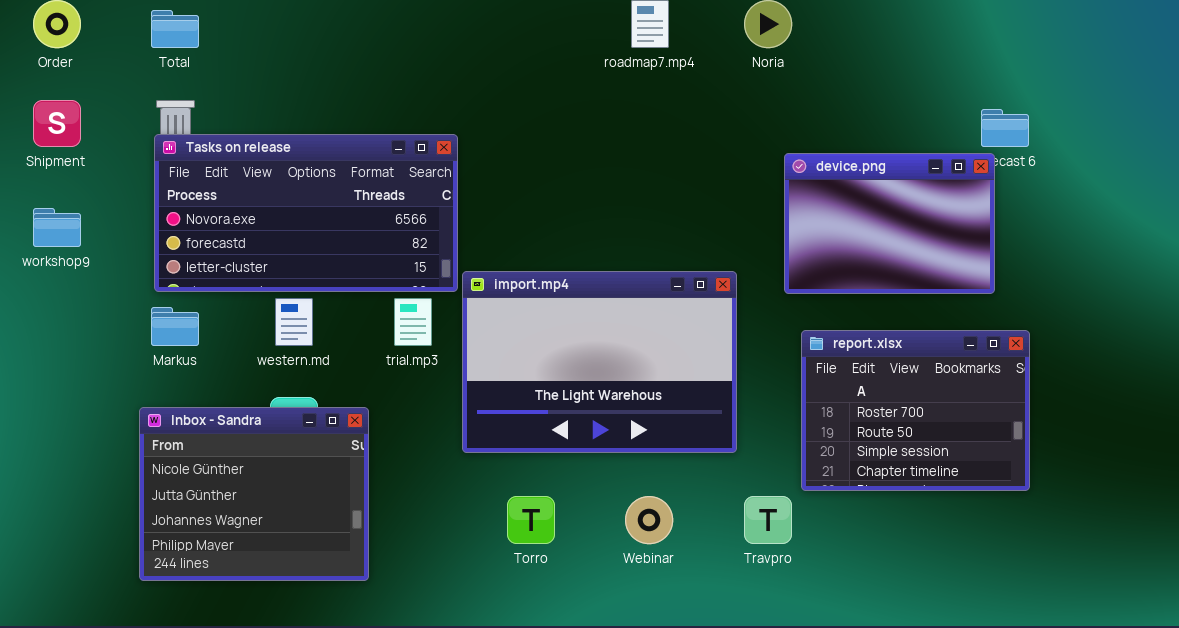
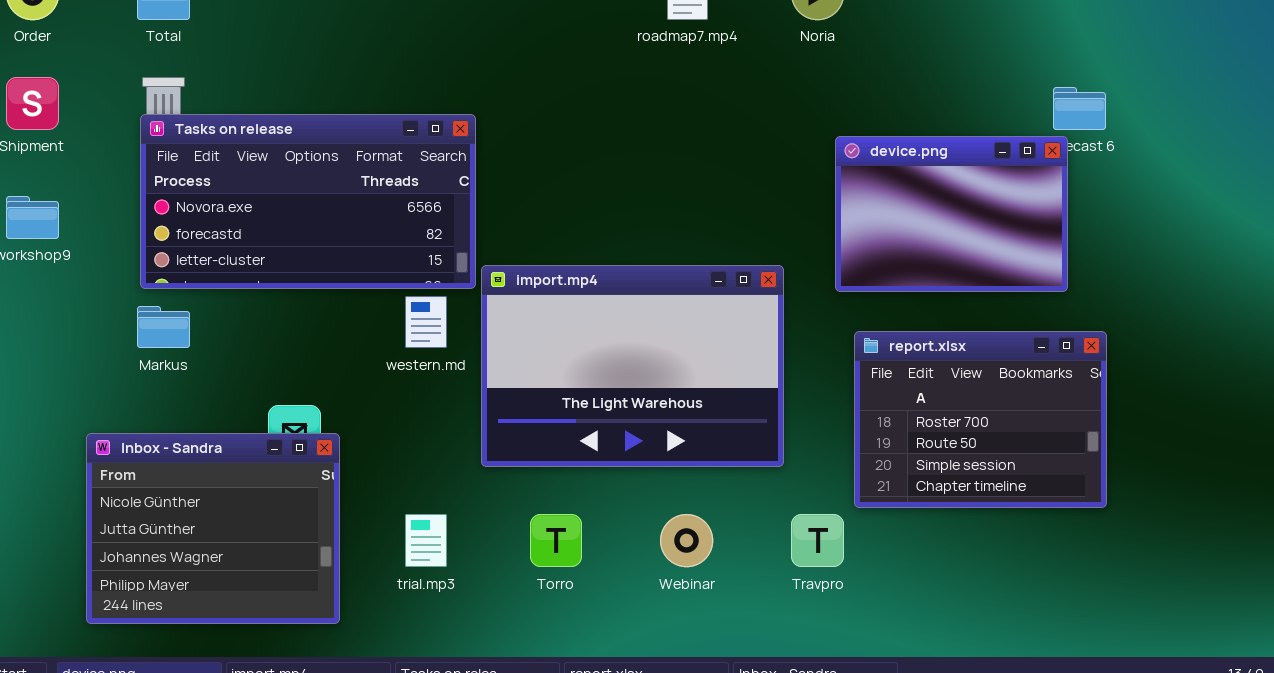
western.md: [275,298,313,346] -> [405,296,447,348], moved
trial.mp3: [394,298,432,346] -> [405,514,447,567], moved
Inbox - Sandra: [139,407,369,581] -> [86,433,340,624], moved

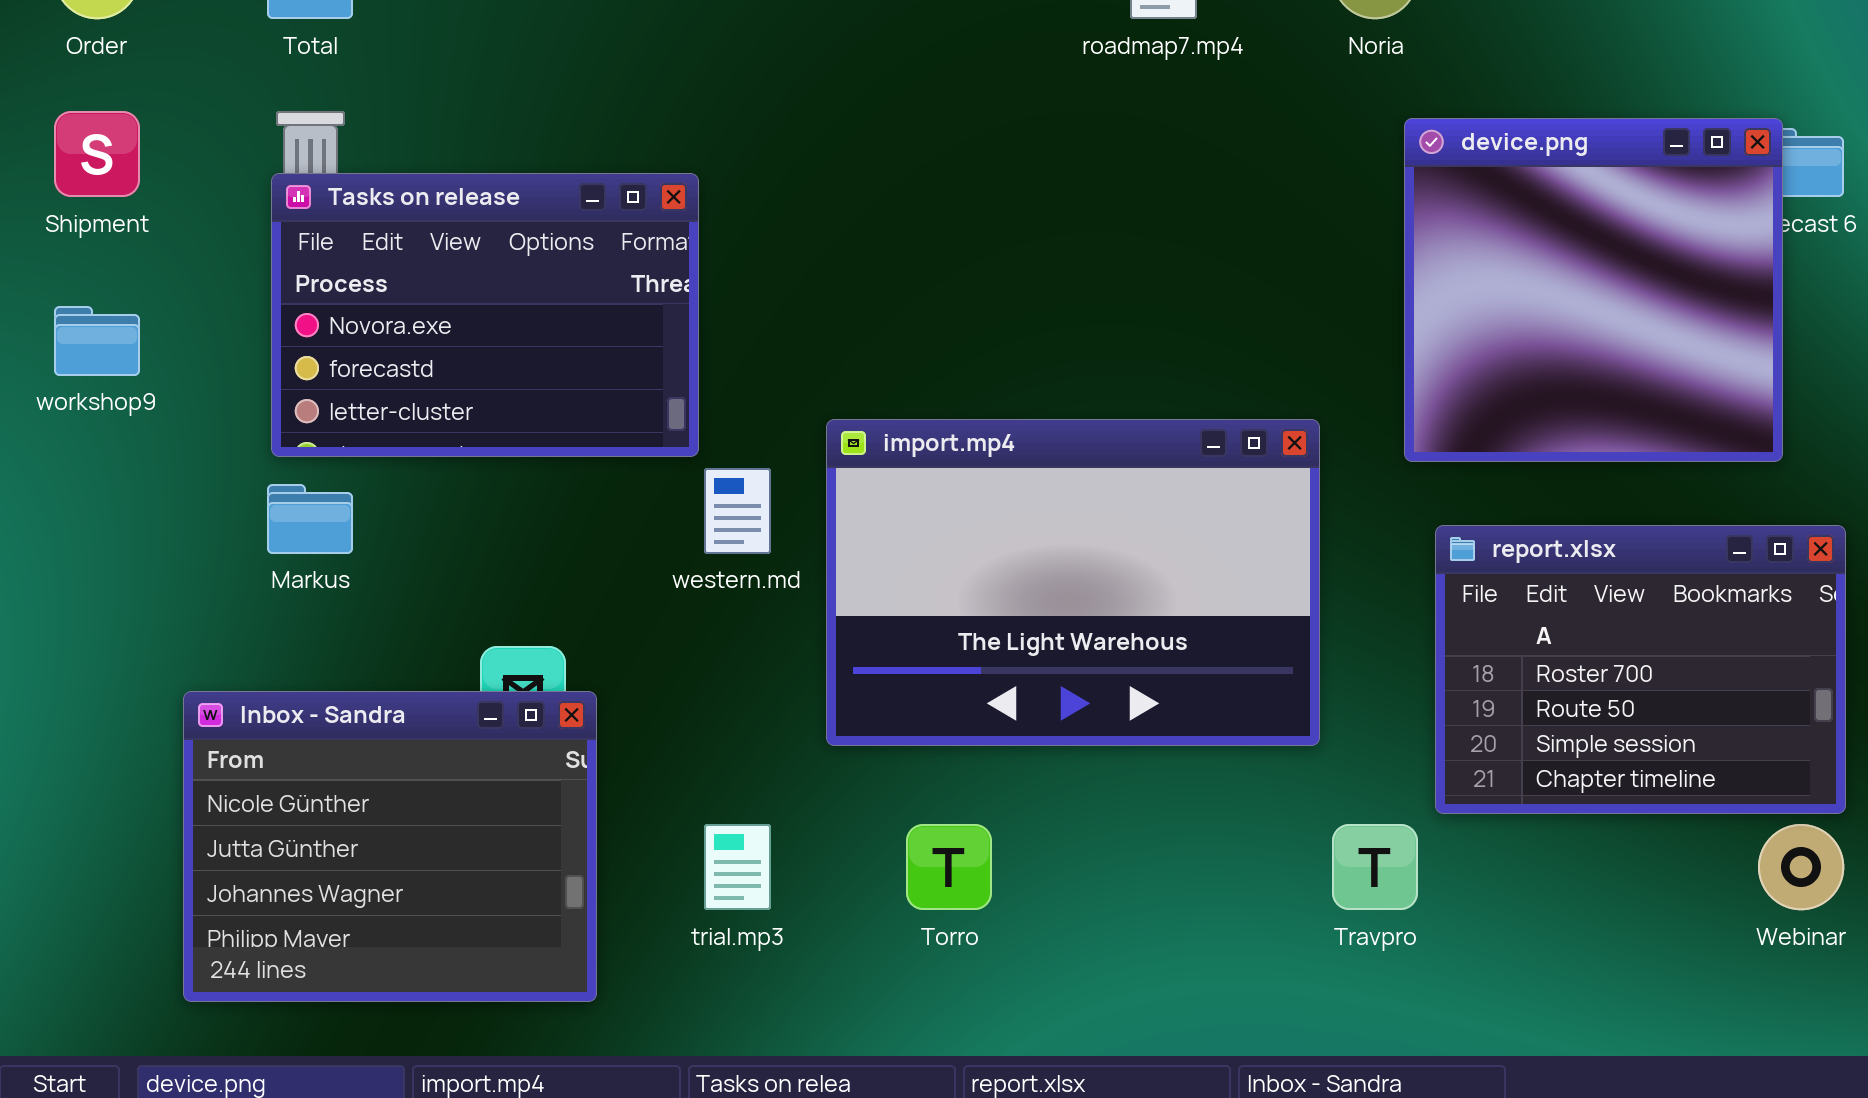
Tasks on release: [140,114,476,289] -> [271,173,699,457], resized
device.png: [835,136,1068,292] -> [1404,118,1783,462], resized
Webinar: [660,514,713,567] -> [1758,824,1844,910], moved

